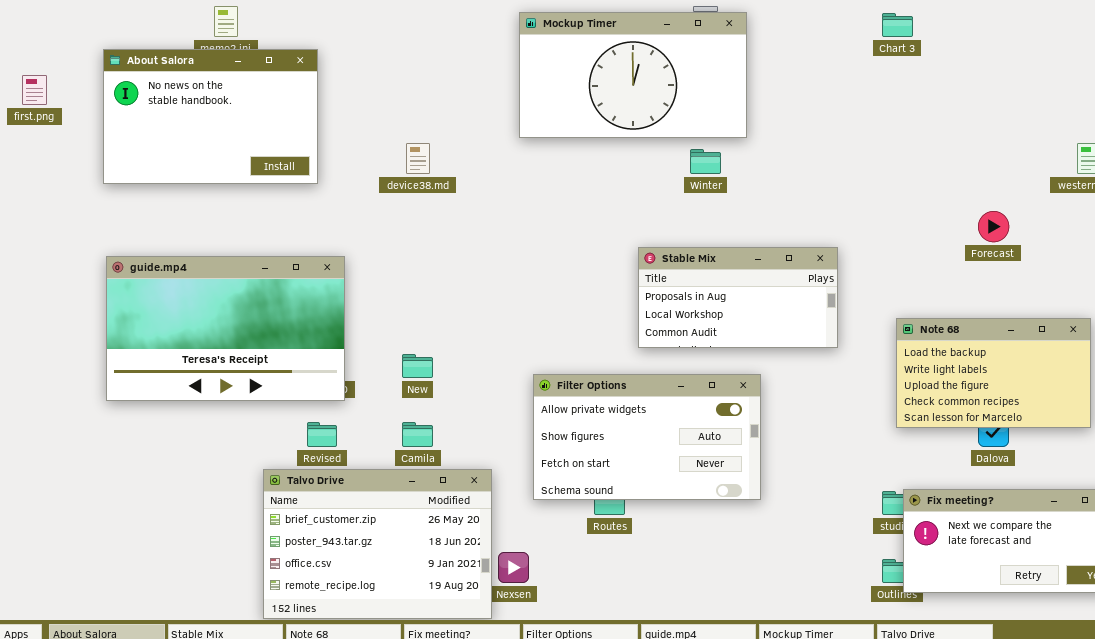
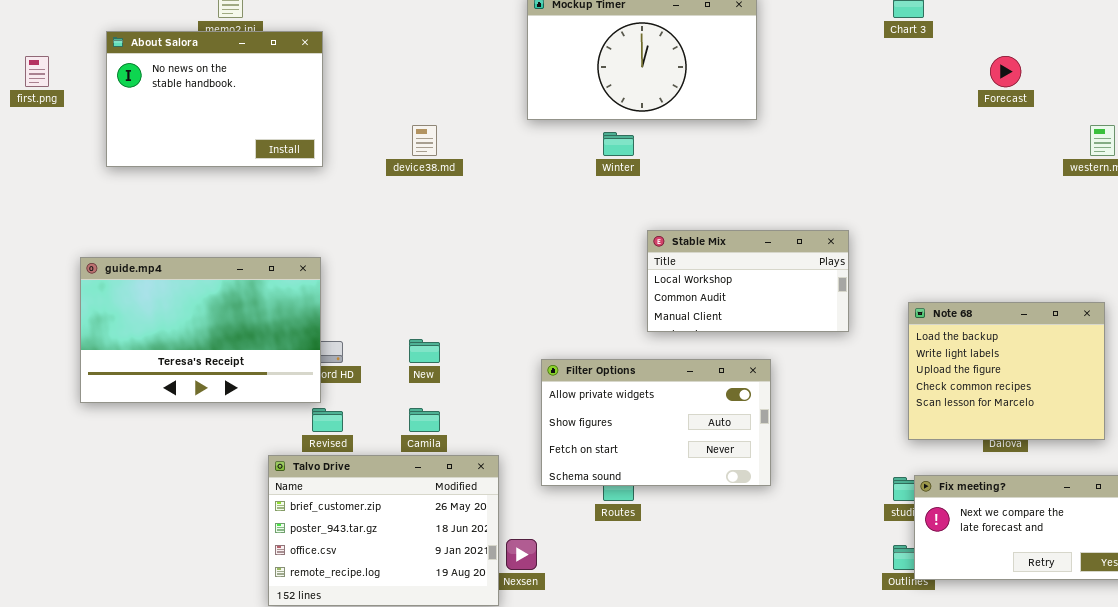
Winter: [690,149,721,174] -> [603,132,634,156], moved
Forecast: [978,211,1009,242] -> [990,56,1021,87], moved
Stable Mix: [638,247,838,348] -> [647,230,849,332], scrolled down 1 row
guide.mp4: [106,256,345,401] -> [80,257,321,403], moved
Note 68: [896,318,1091,428] -> [908,302,1105,440], resized

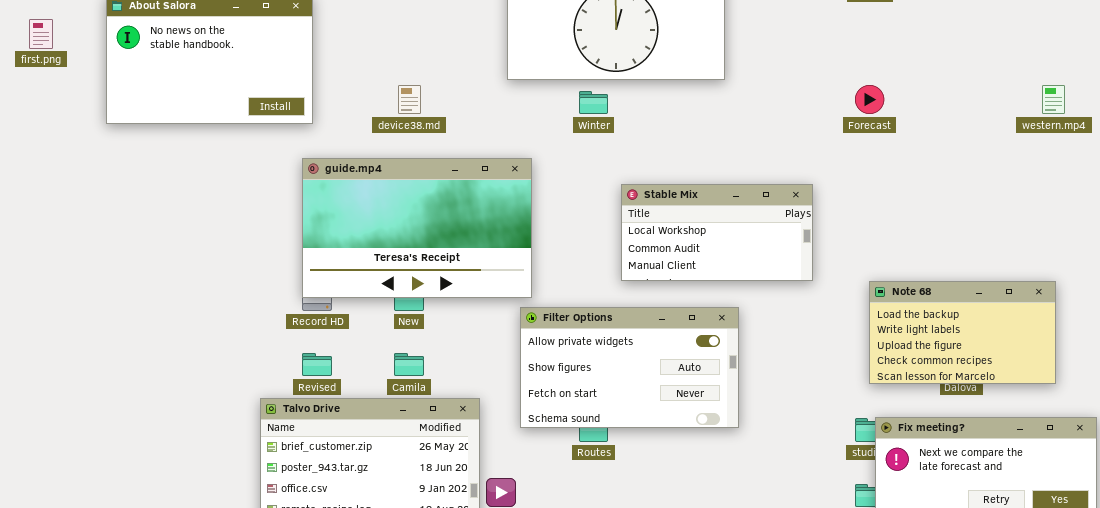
Forecast: [990,56,1021,87] -> [855,85,884,114], moved
guide.mp4: [80,257,321,403] -> [302,158,532,298], moved
Note 68: [908,302,1105,440] -> [869,281,1056,384], resized

